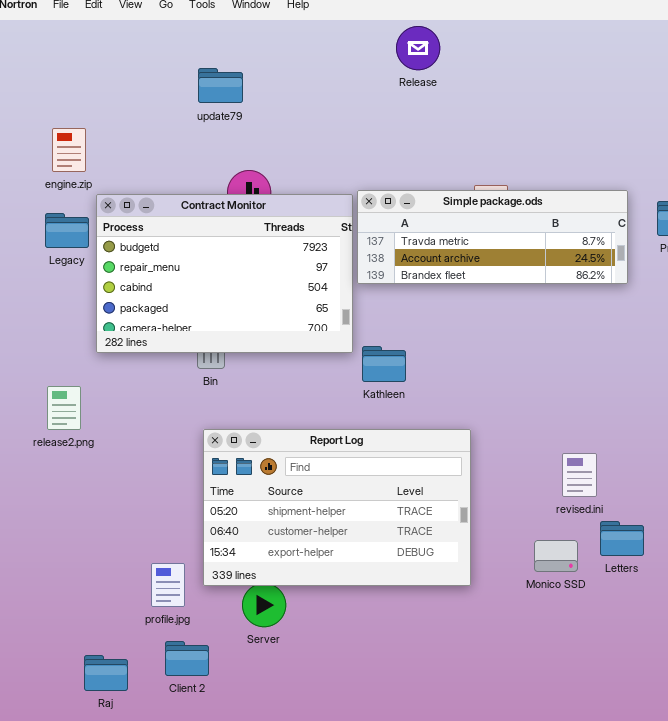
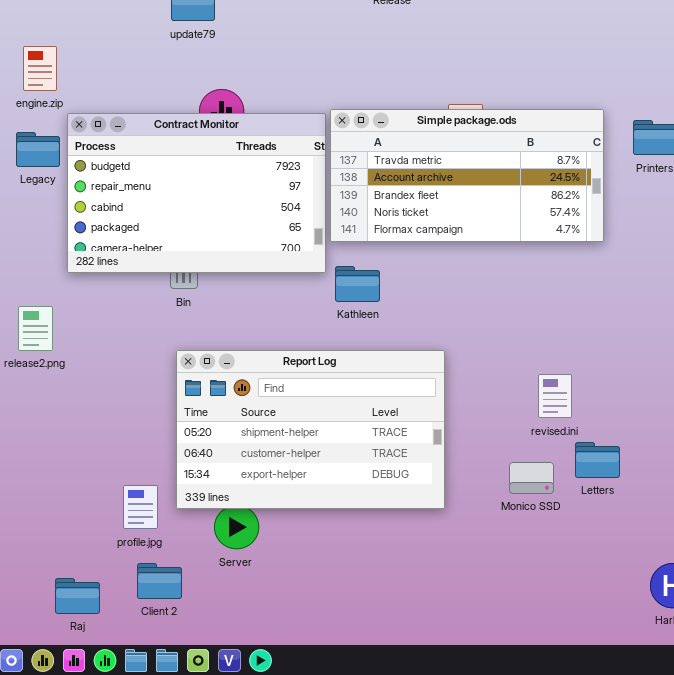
Simple package.ods: [357,190,628,284] -> [330,109,604,242], resized

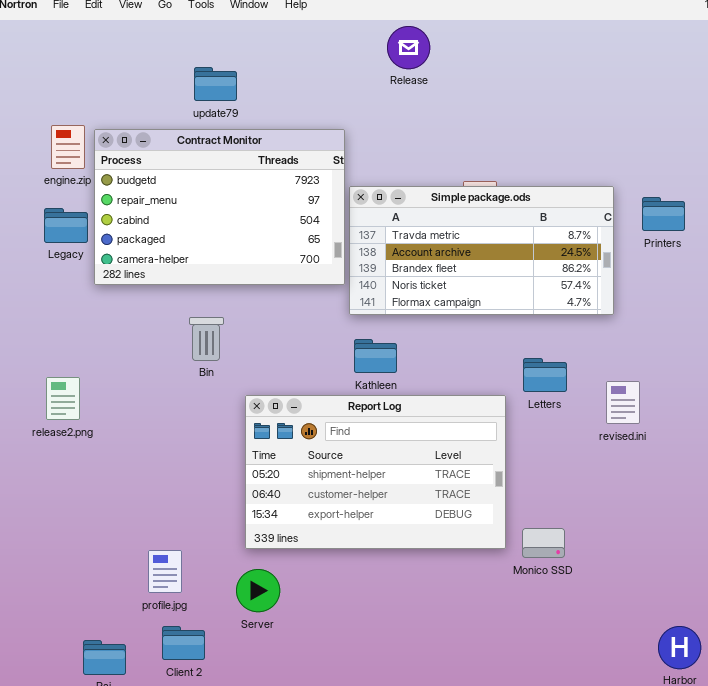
Contract Monitor: [67,113,326,273] -> [94,129,345,285], moved
Report Log: [176,350,445,509] -> [245,395,506,549], moved
revised.ini: [538,374,572,418] -> [606,381,640,424], moved
Letters: [575,442,620,478] -> [523,358,567,392], moved

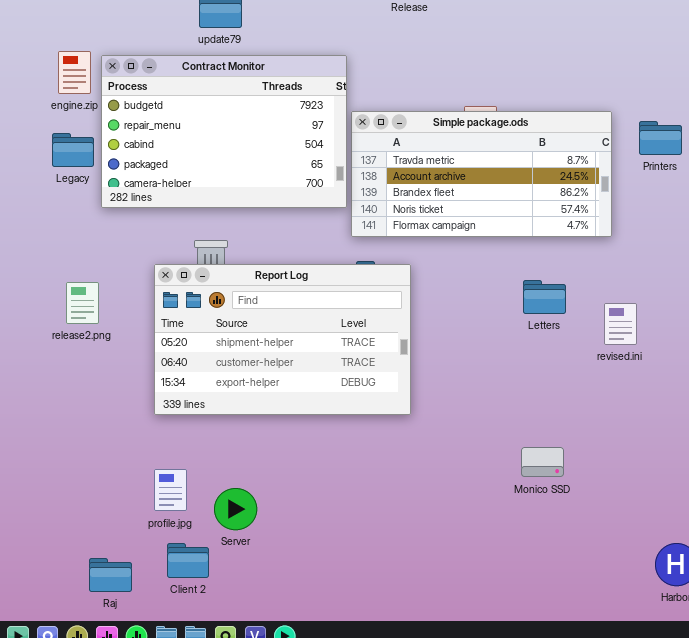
release2.png: [46,377,80,420] -> [66,282,99,324], moved
Report Log: [245,395,506,549] -> [154,264,411,415], moved
Server: [236,569,280,612] -> [214,488,257,530], moved

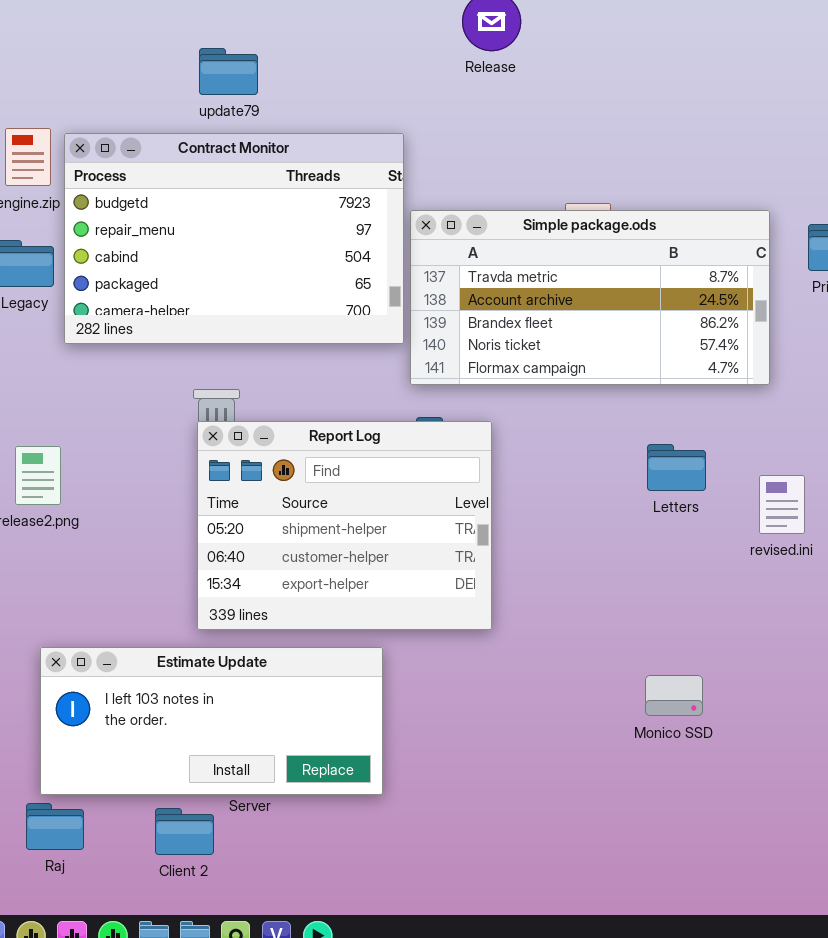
Report Log: [154,264,411,415] -> [197,421,492,630], resized
Estimate Update: none -> [40,647,383,795], opened
Raj: [89,558,132,592] -> [26,803,84,850], moved

